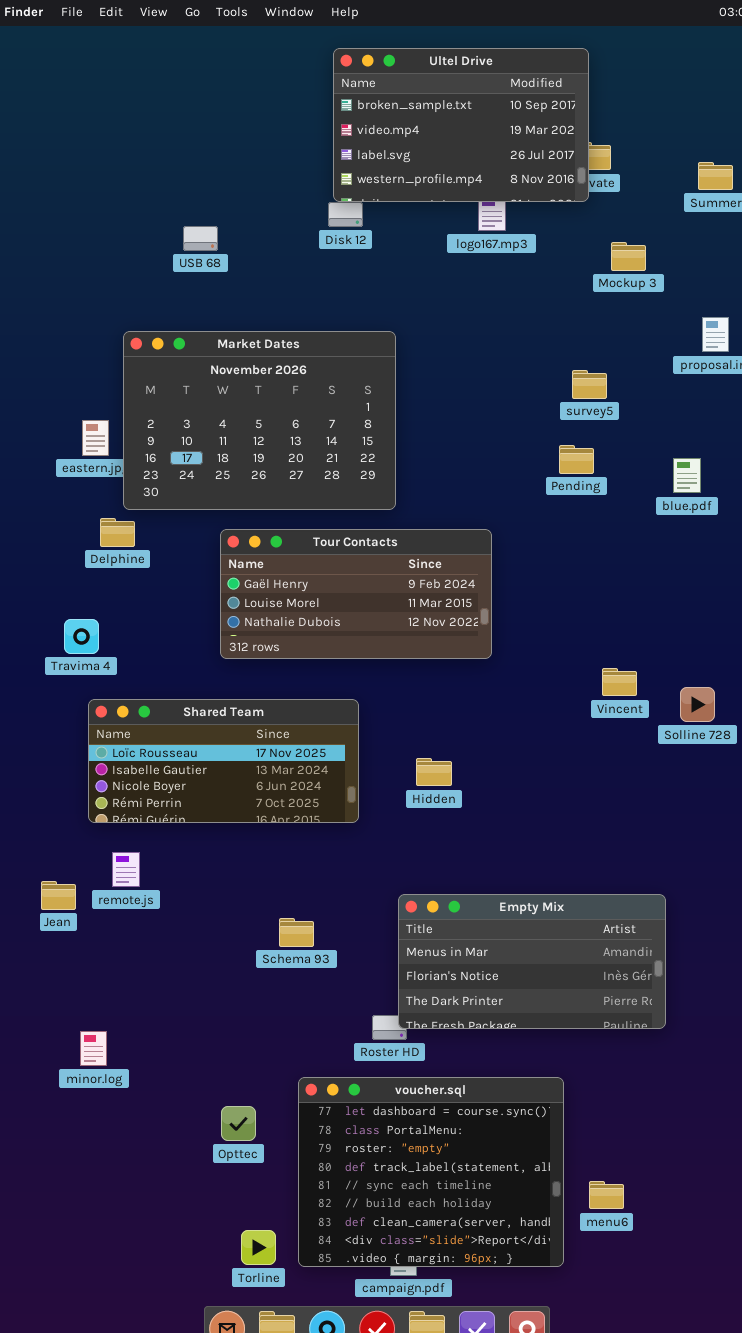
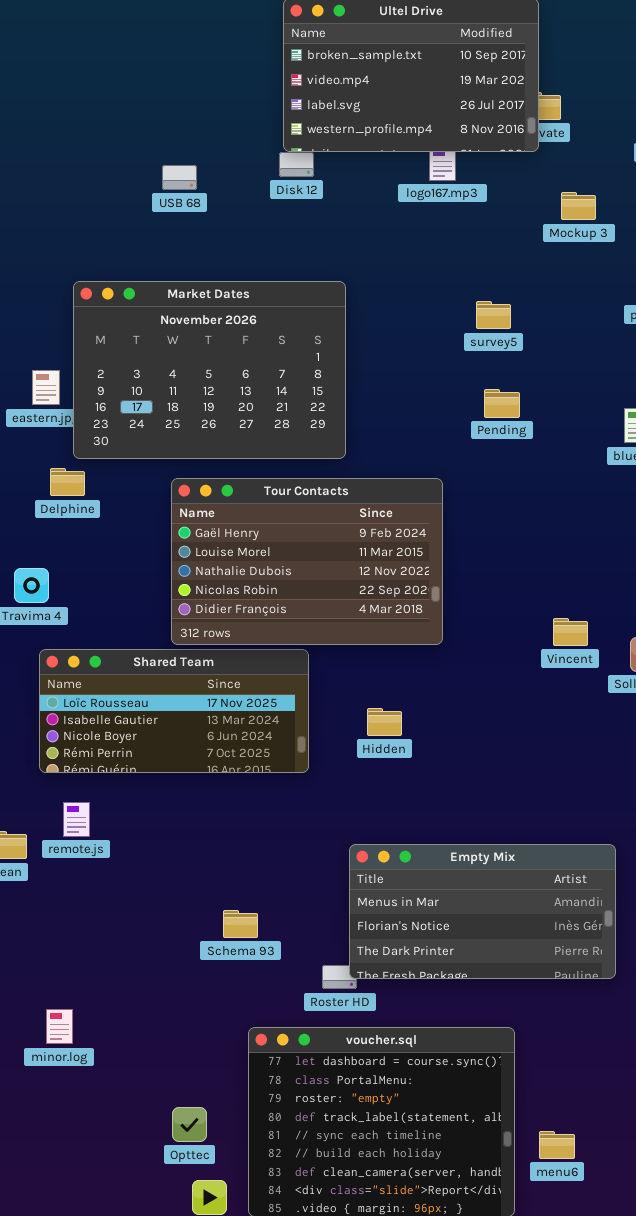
USB 68: [183,226,218,251] -> [162,165,197,190], moved
survey5: [572,370,607,399] -> [476,301,511,329], moved
Pending: [559,445,594,474] -> [484,389,520,418], moved
Tour Contacts: [220,529,492,659] -> [171,478,443,645], resized
Schema 93: [279,918,314,947] -> [223,910,258,938], moved
minor.log: [80,1031,107,1066] -> [46,1009,73,1044], moved
Opttec: [221,1106,256,1141] -> [172,1107,207,1142], moved

